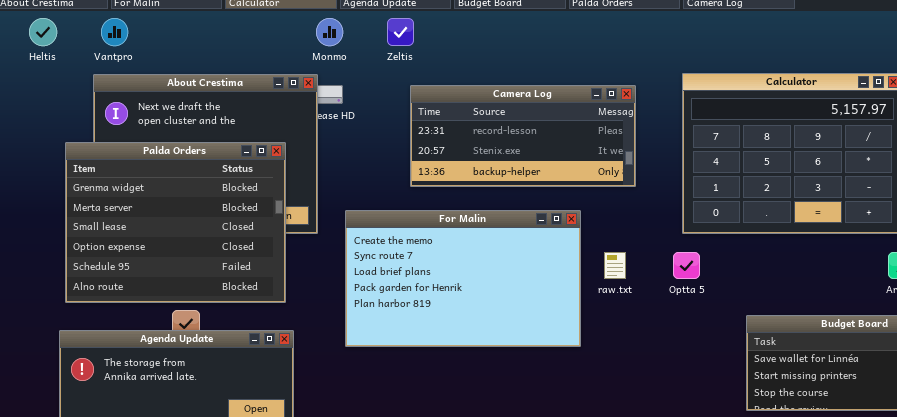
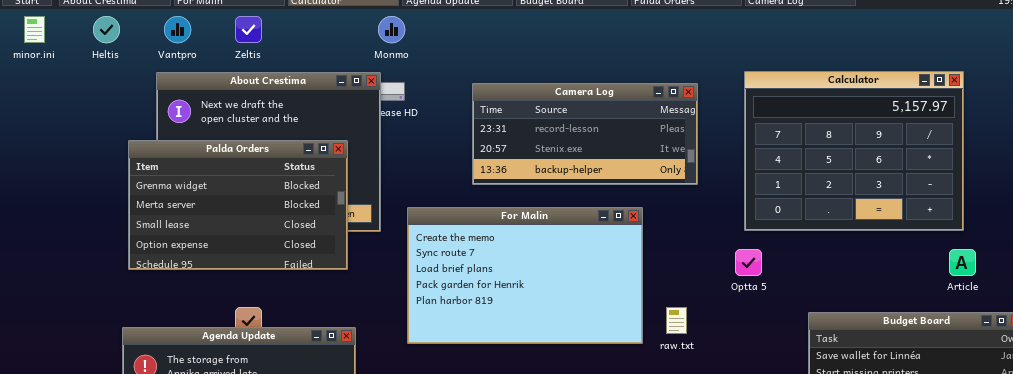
Zeltis: [387,18,414,46] -> [235,16,262,43], moved
Palda Orders: [65,142,286,303] -> [128,140,348,270], resized
raw.txt: [604,252,626,279] -> [666,307,687,334], moved

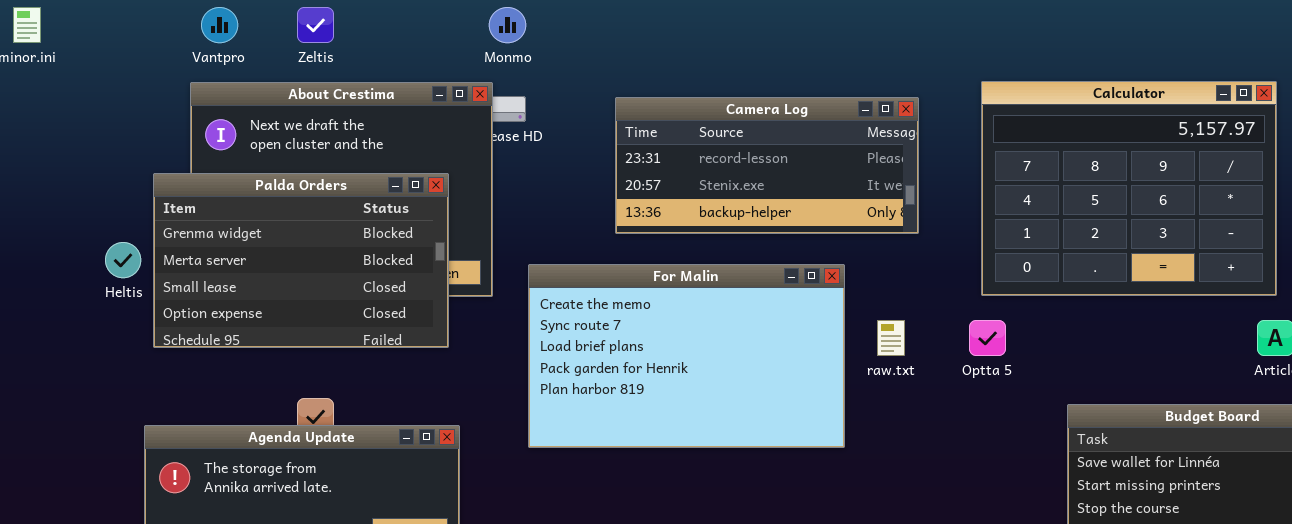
Heltis: [93,16,120,43] -> [105,242,141,278], moved
raw.txt: [666,307,687,334] -> [877,320,905,356], moved

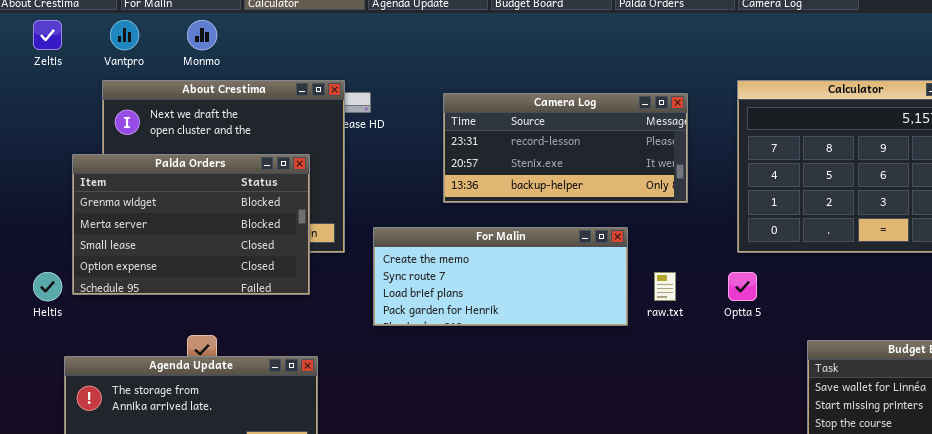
Zeltis: [297,7,334,43] -> [33,20,62,50], moved
Monmo: [489,7,526,43] -> [187,20,217,50], moved
Heltis: [105,242,141,278] -> [33,272,62,301], moved
For Malin: [528,264,845,448] -> [373,227,628,326], resized

